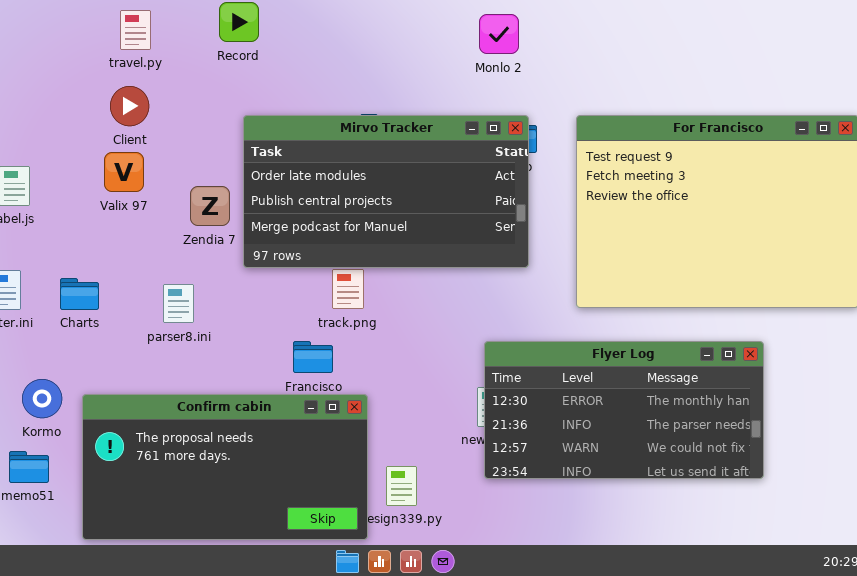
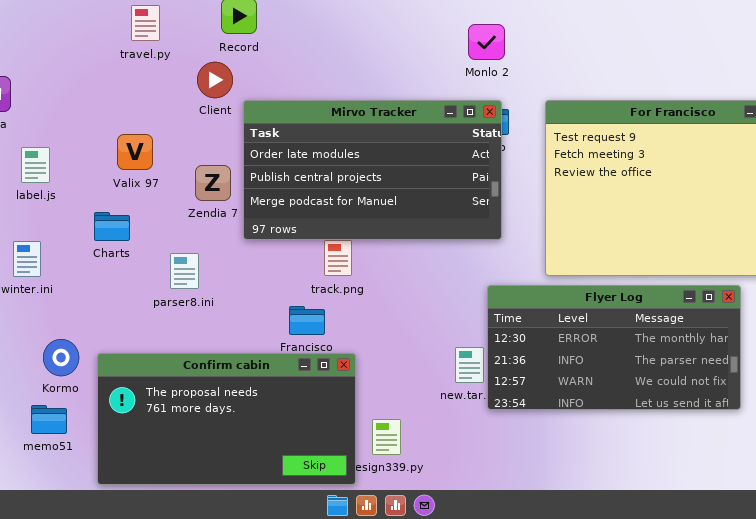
Monlo 2: [479,14,519,54] -> [468,24,505,60], moved
Client: [110,86,149,126] -> [197,62,233,98], moved
Charts: [60,278,99,310] -> [94,212,130,241], moved
Flyer Log: [484,341,764,479] -> [487,285,741,410], moved

